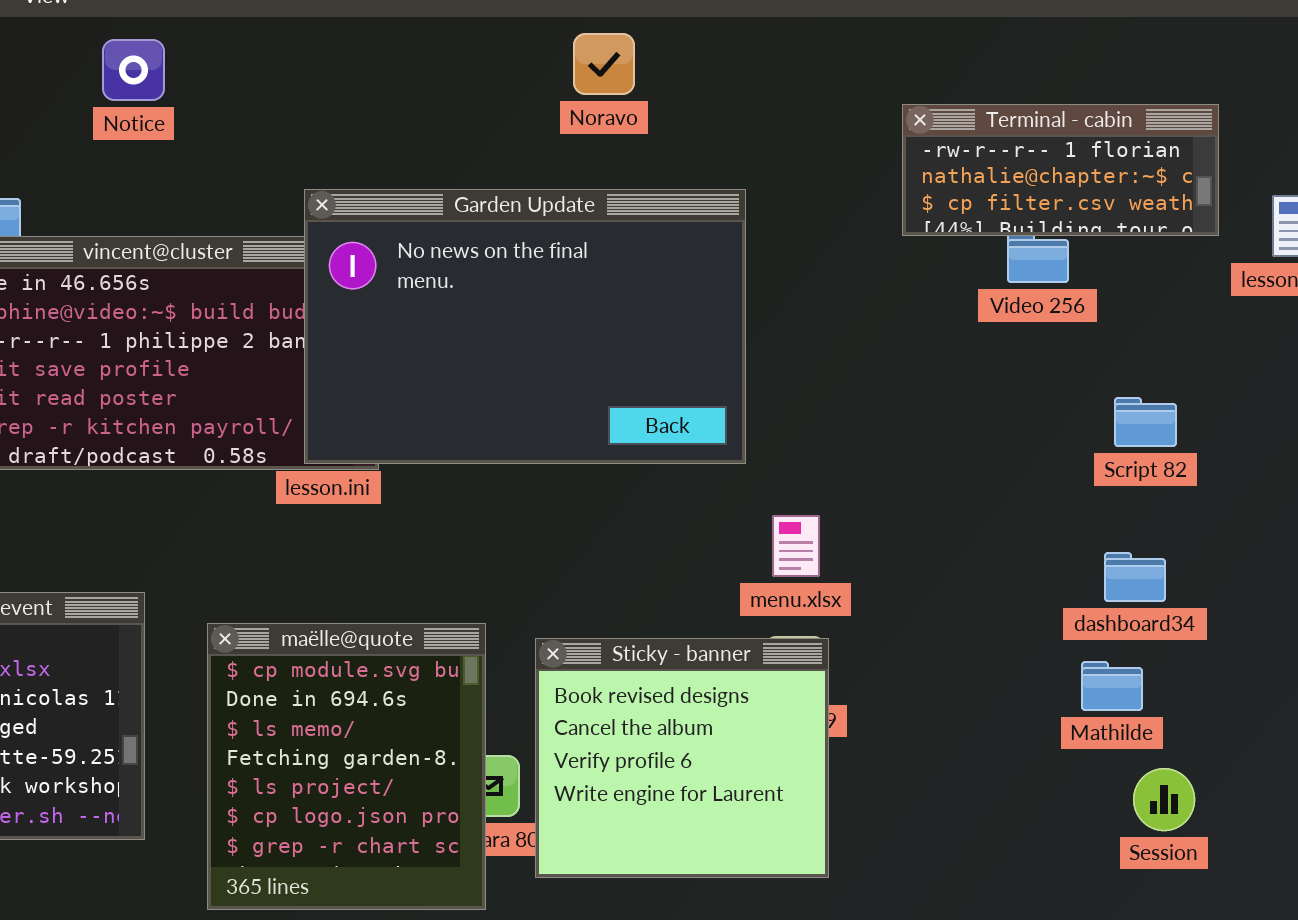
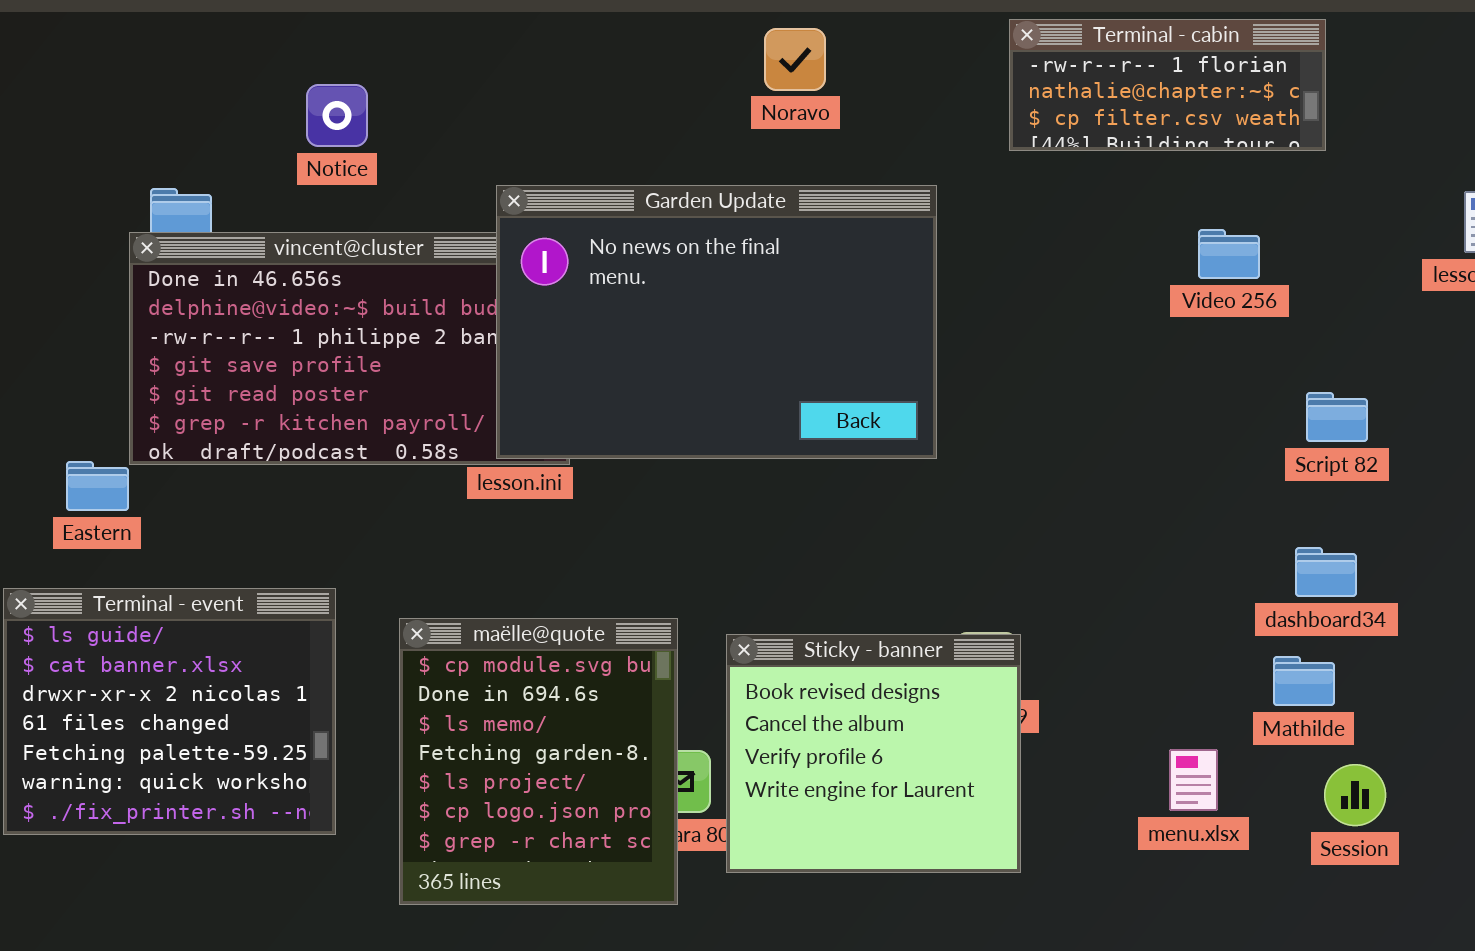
Notice: [102,39,165,101] -> [306,84,368,147], moved
Terminal - cabin: [902,104,1219,236] -> [1009,19,1326,151], moved
menu.xlsx: [772,515,820,577] -> [1169,749,1218,811], moved

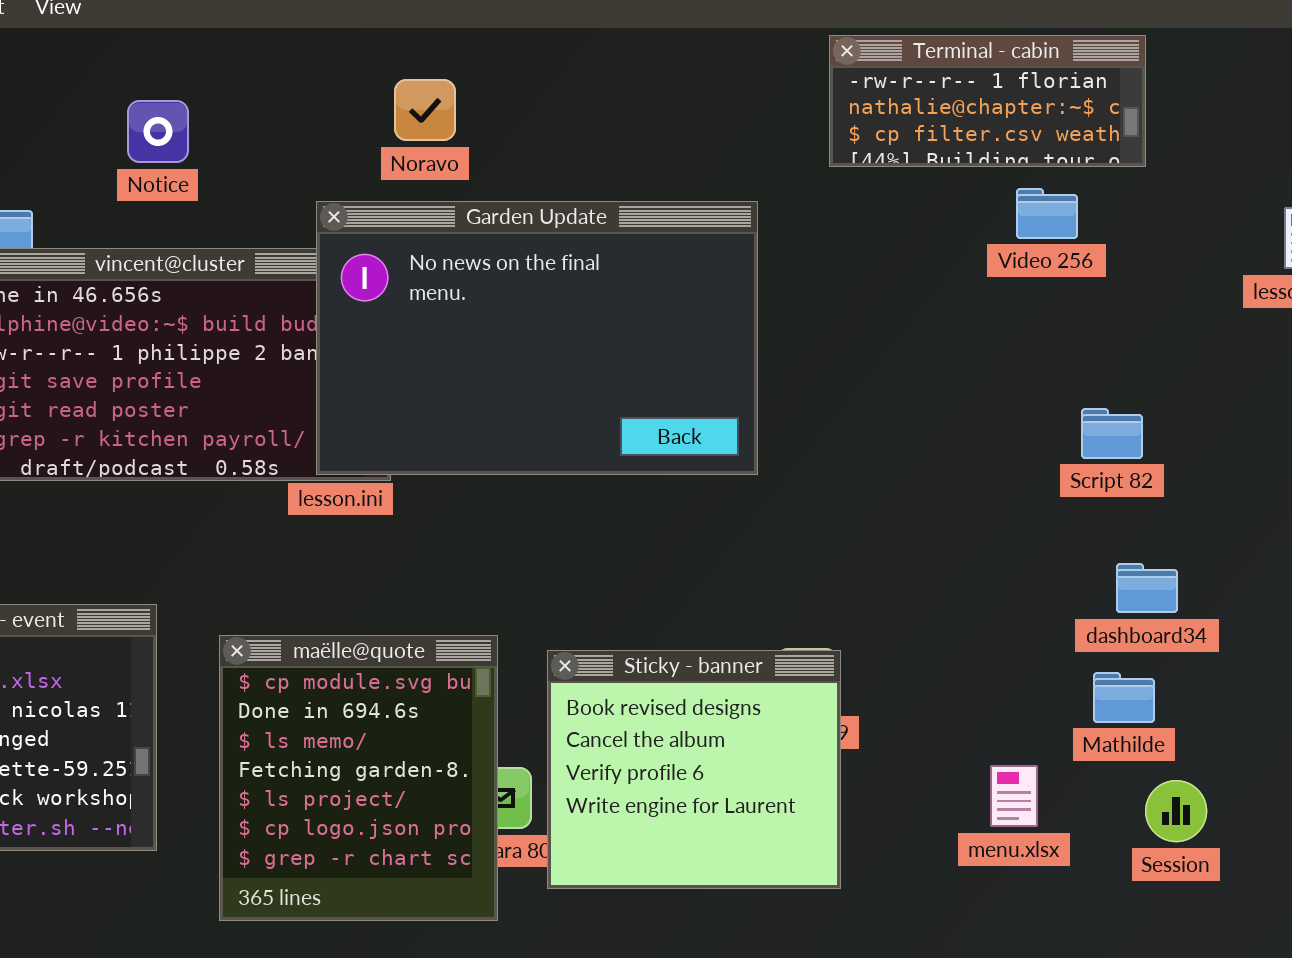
Noravo: [764,28,826,91] -> [394,79,456,141], moved
Video 256: [1198,229,1260,279] -> [1016,188,1078,239], moved
Script 82: [1306,392,1368,442] -> [1081,408,1143,459], moved

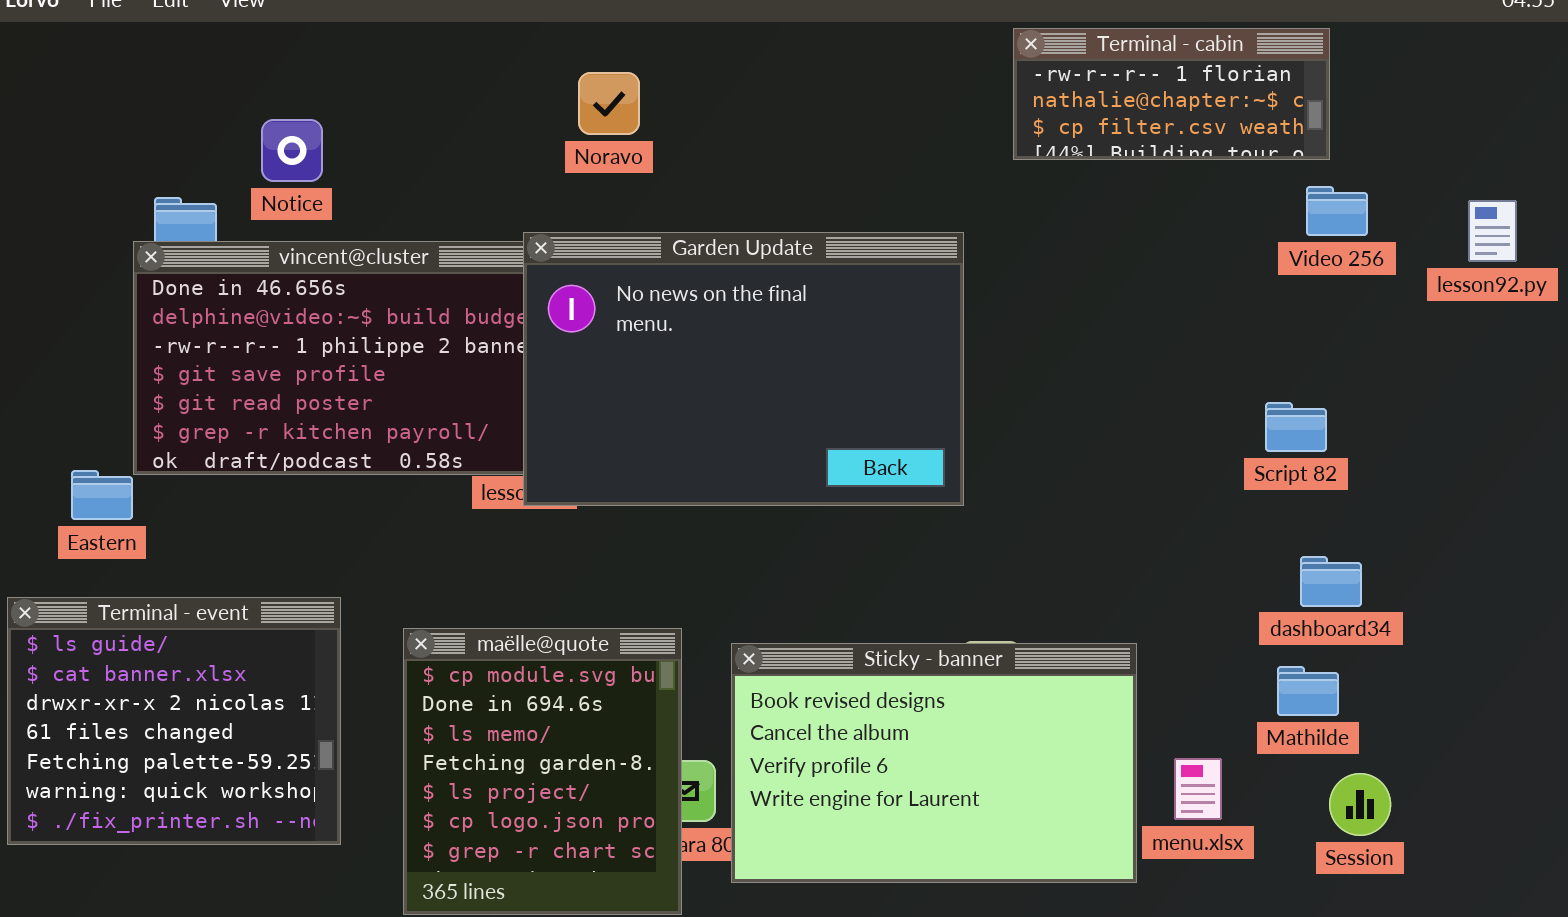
Notice: [127,100,189,163] -> [261,119,323,182], moved
Video 256: [1016,188,1078,239] -> [1306,186,1368,236], moved
Garden Update: [316,201,758,475] -> [523,232,964,506], moved
Sticky - banner: [547,650,841,889] -> [731,643,1137,883], resized

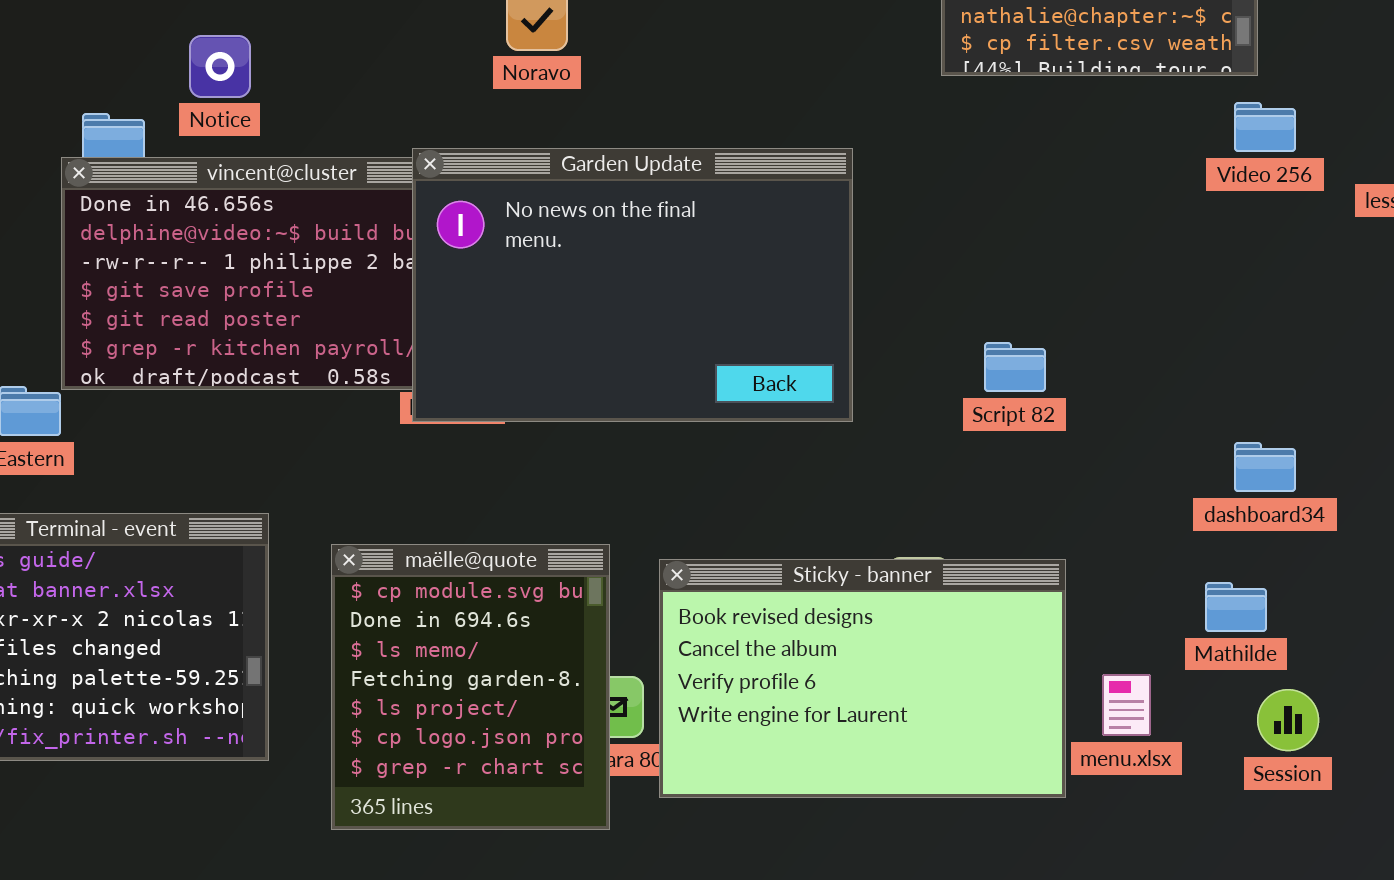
Garden Update: [523,232,964,506] -> [412,148,853,422], moved
Script 82: [1265,402,1327,452] -> [984,342,1046,392], moved
dashboard34: [1300,556,1362,607] -> [1234,442,1296,492], moved

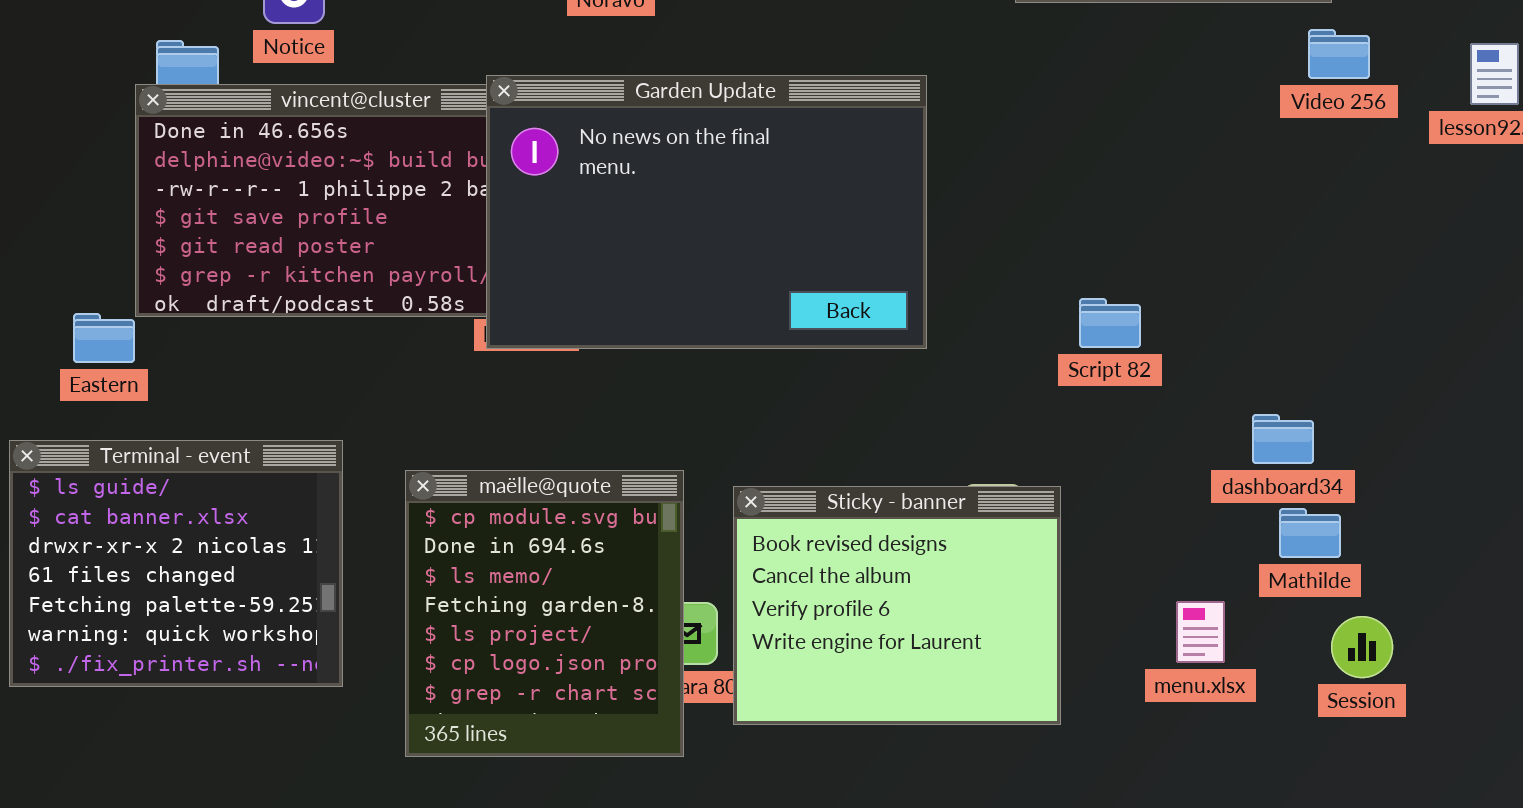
Script 82: [984,342,1046,392] -> [1079,298,1141,348], moved
dashboard34: [1234,442,1296,492] -> [1252,414,1314,464], moved
Sticky - banner: [659,559,1066,798] -> [733,486,1061,725], resized

